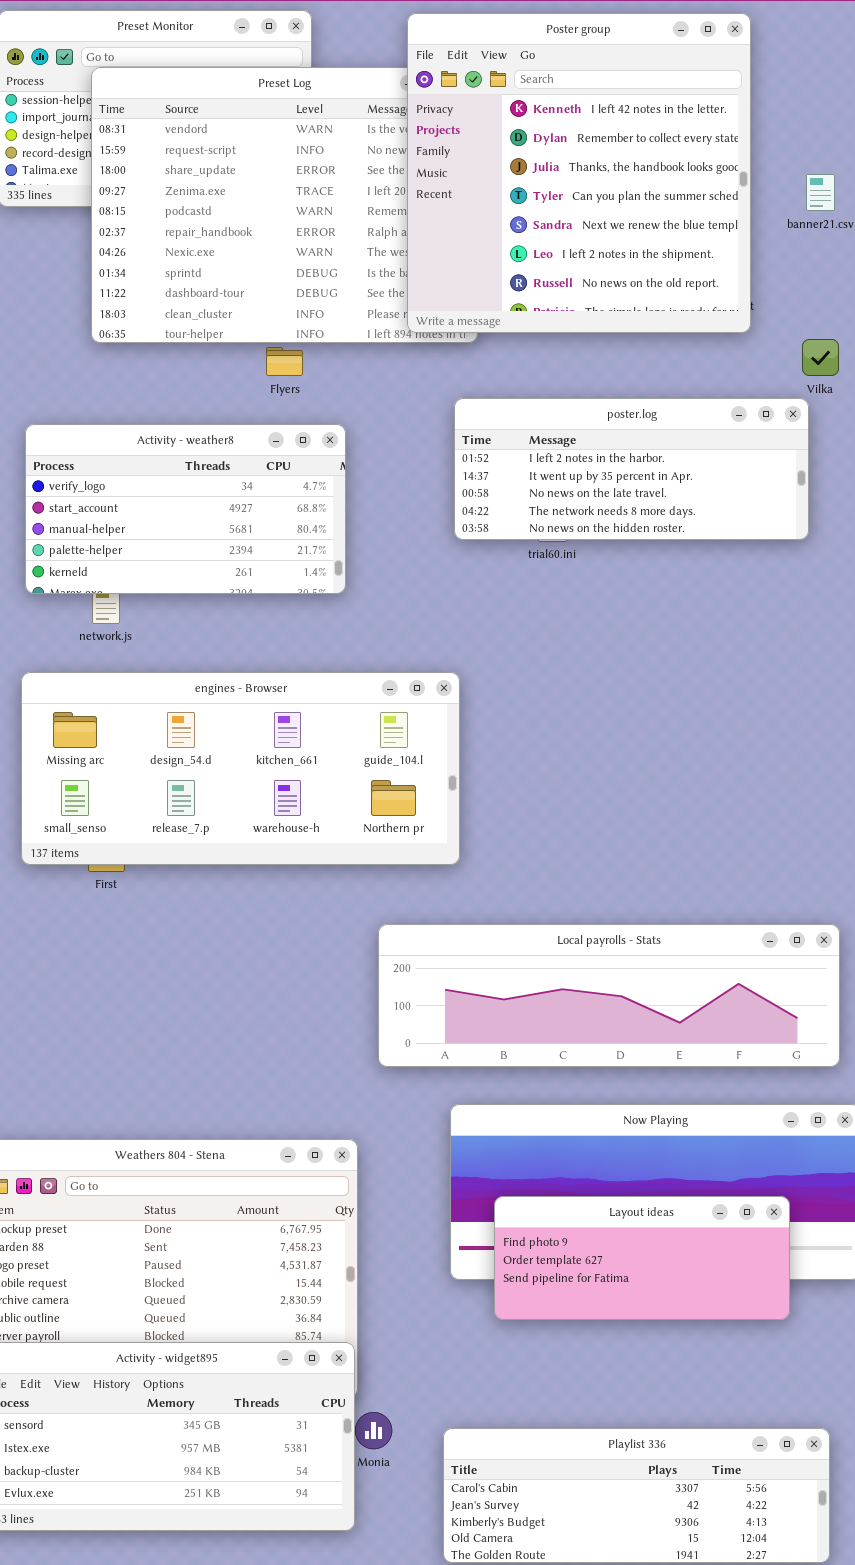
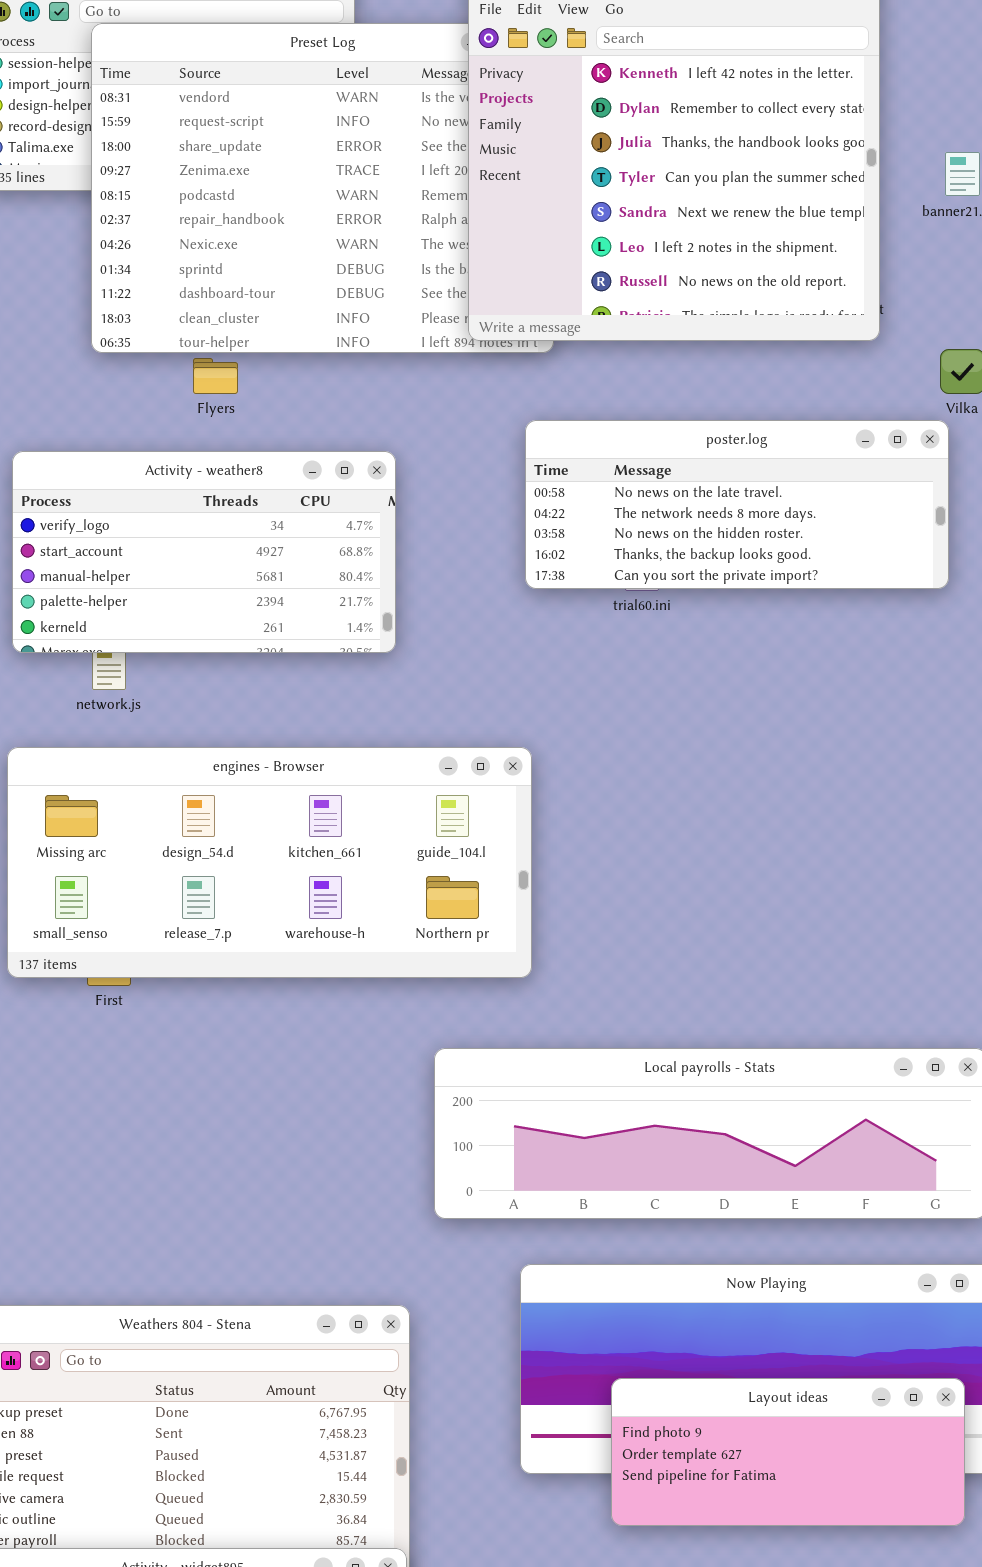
Flyers: [266,347,303,376] -> [193,358,238,394], moved
poster.log: [454,398,809,540] -> [525,420,949,589], scrolled down 2 rows
Layout ideas: [494,1196,790,1320] -> [611,1378,965,1526], moved

